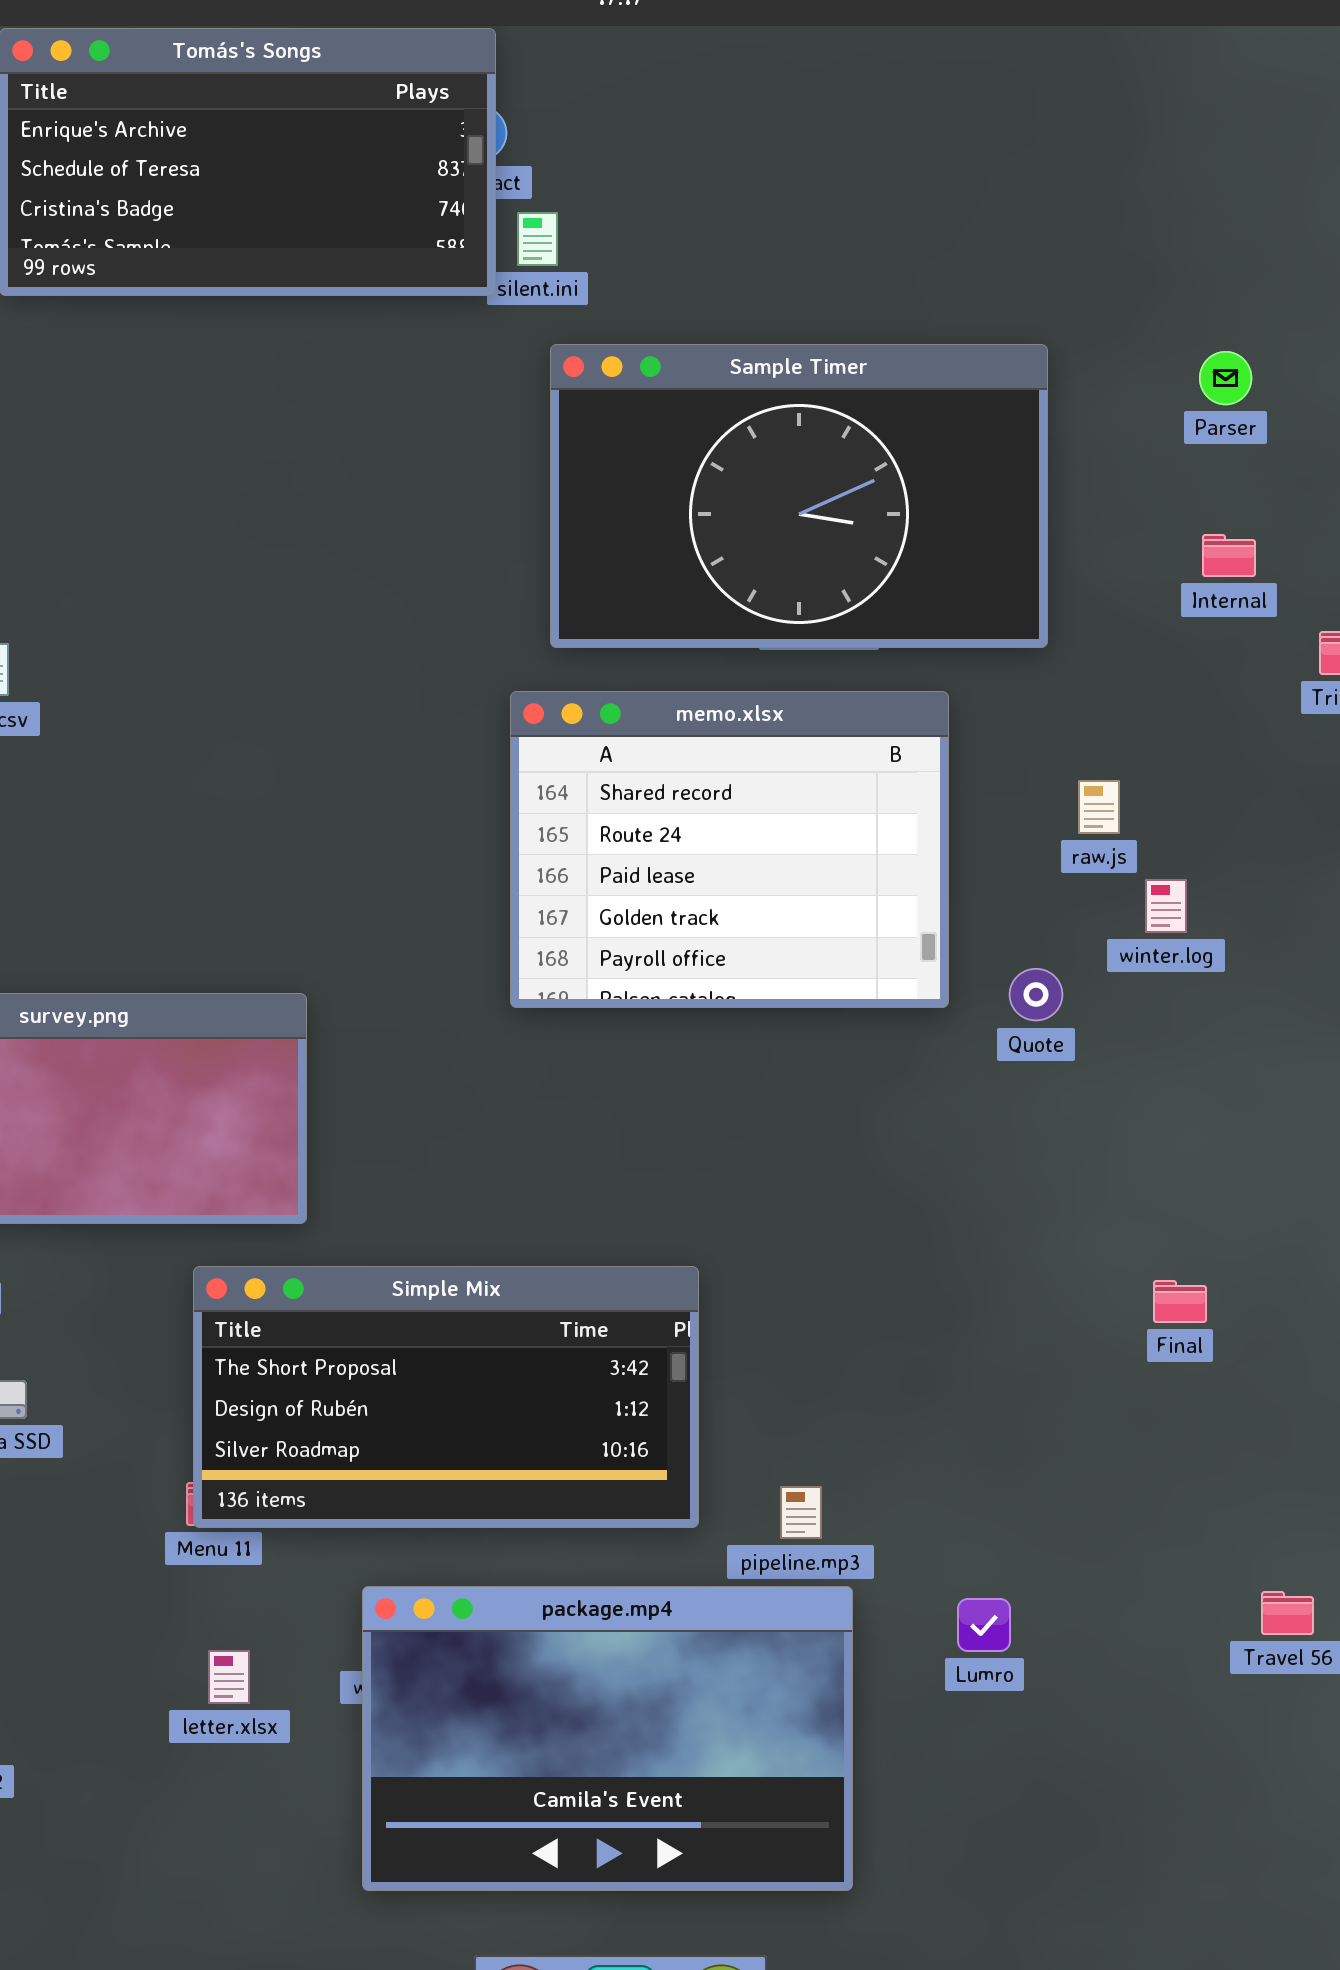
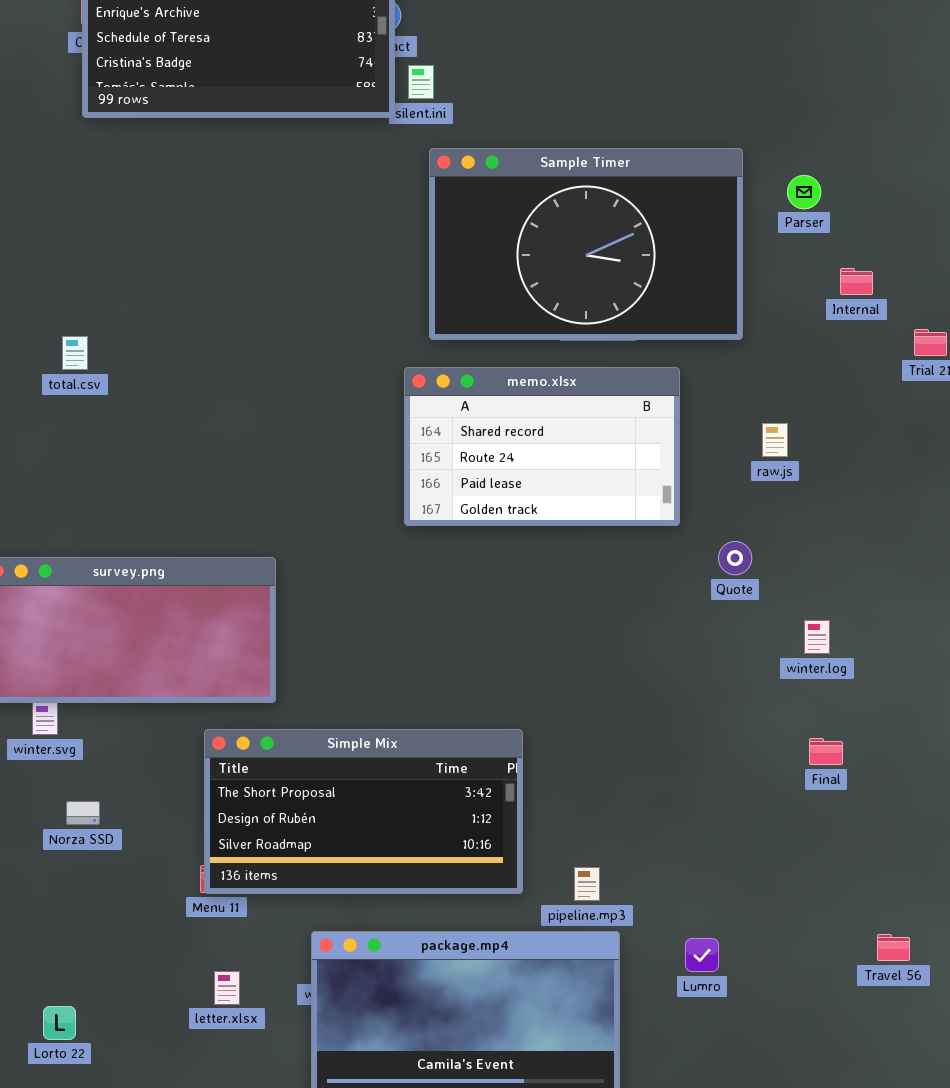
Parser: [1199,351,1252,405] -> [787,175,821,209], moved
memo.xlsx: [510,691,949,1008] -> [404,367,680,526], resized
winter.log: [1145,879,1187,933] -> [804,620,830,654], moved

